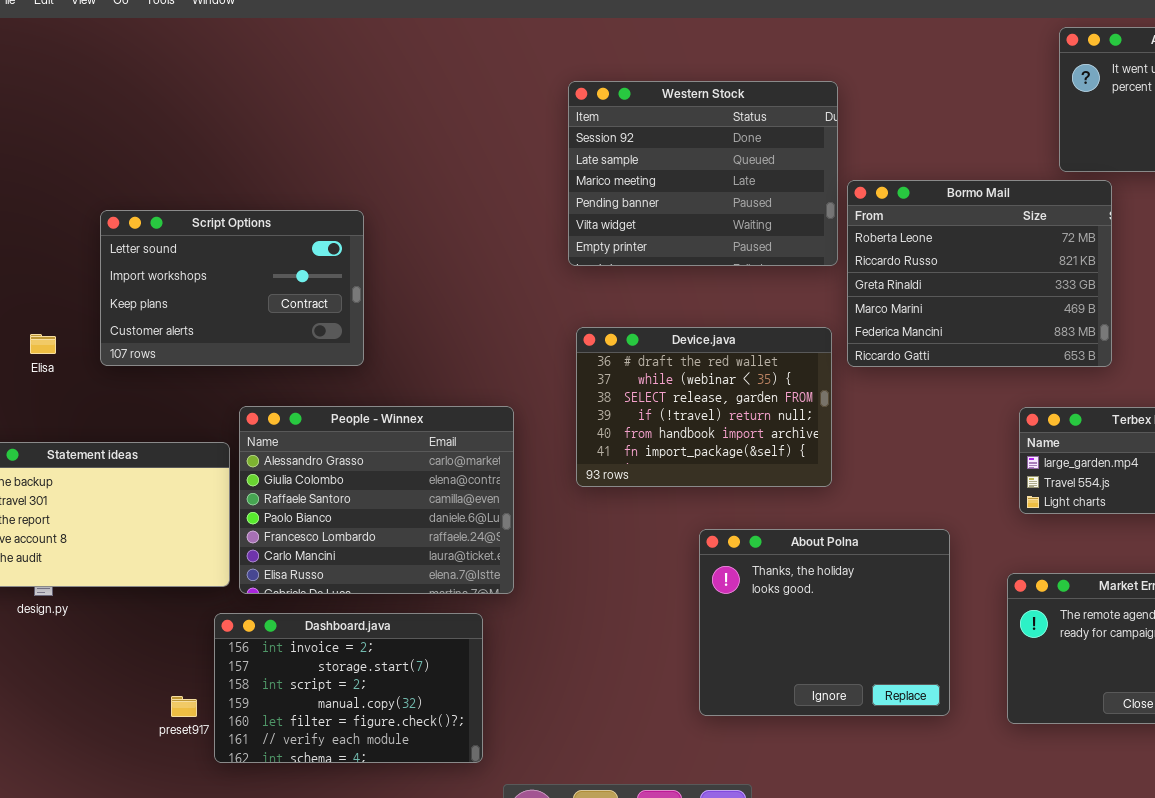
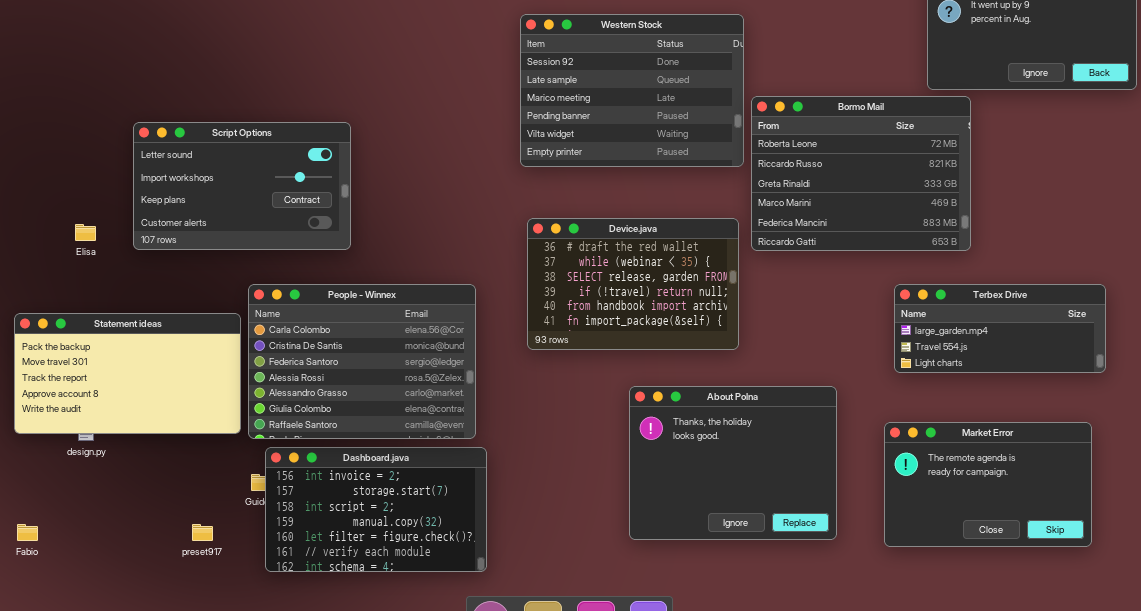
People - Winnex: [239,406,514,594] -> [248,284,476,439], scrolled up 4 rows
Dashboard.java: [214,613,483,763] -> [265,447,487,572], moved

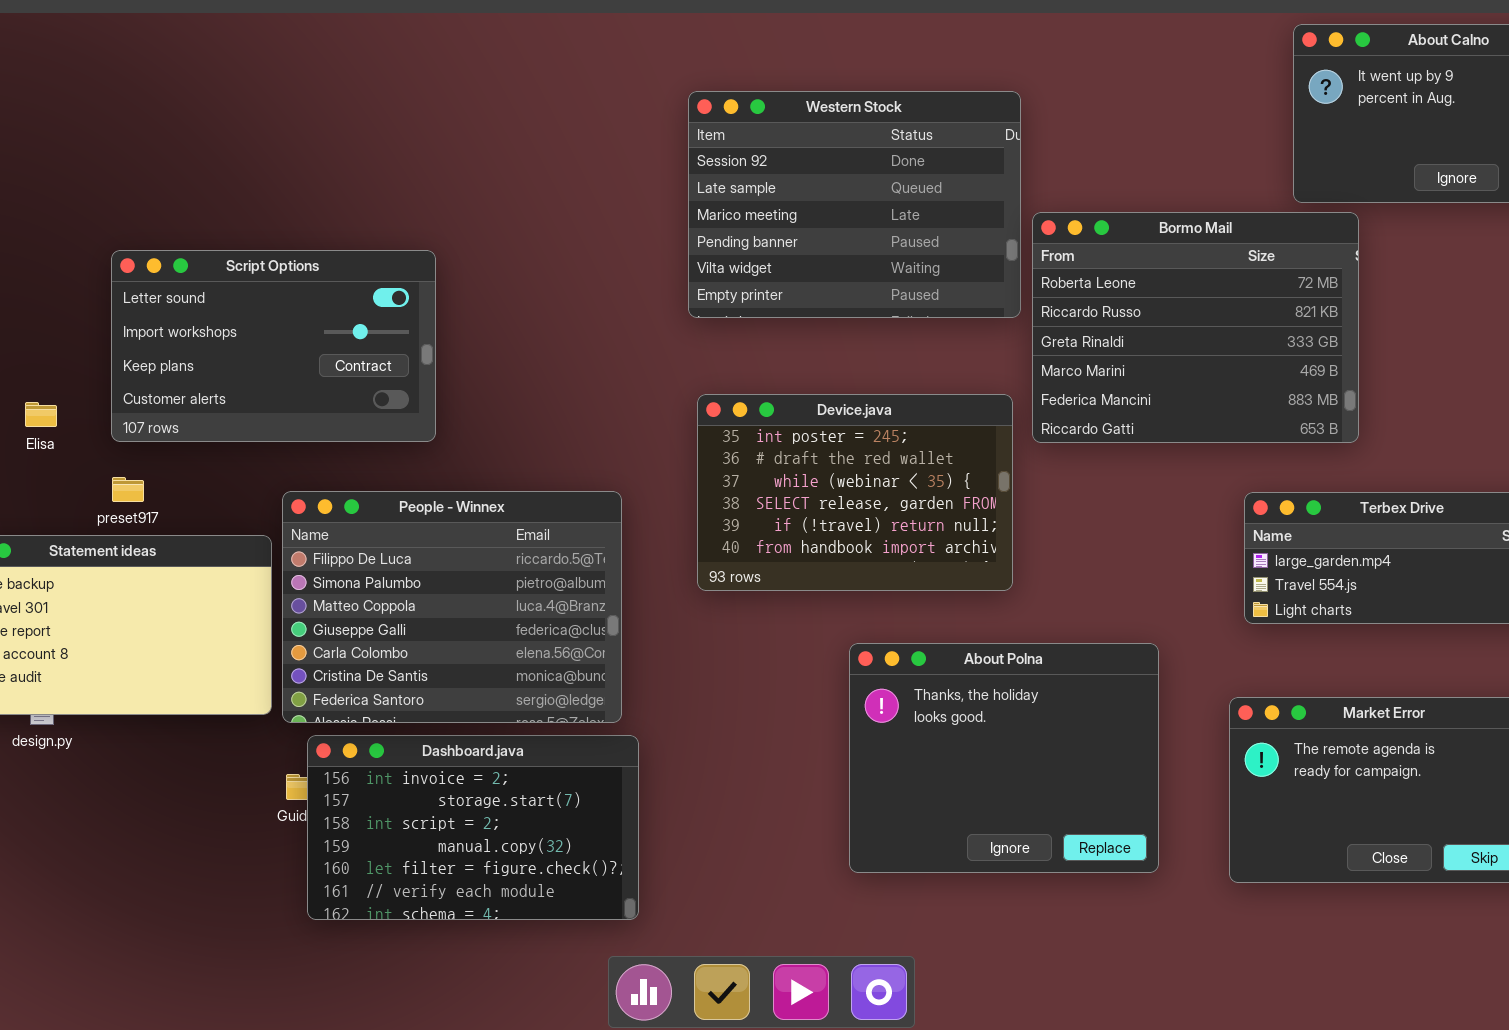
Device.java: [527,218,739,350] -> [697,394,1013,591], scrolled up 1 row
People - Winnex: [248,284,476,439] -> [282,491,622,723], scrolled up 4 rows
preset917: [192,524,213,541] -> [112,477,144,502], moved

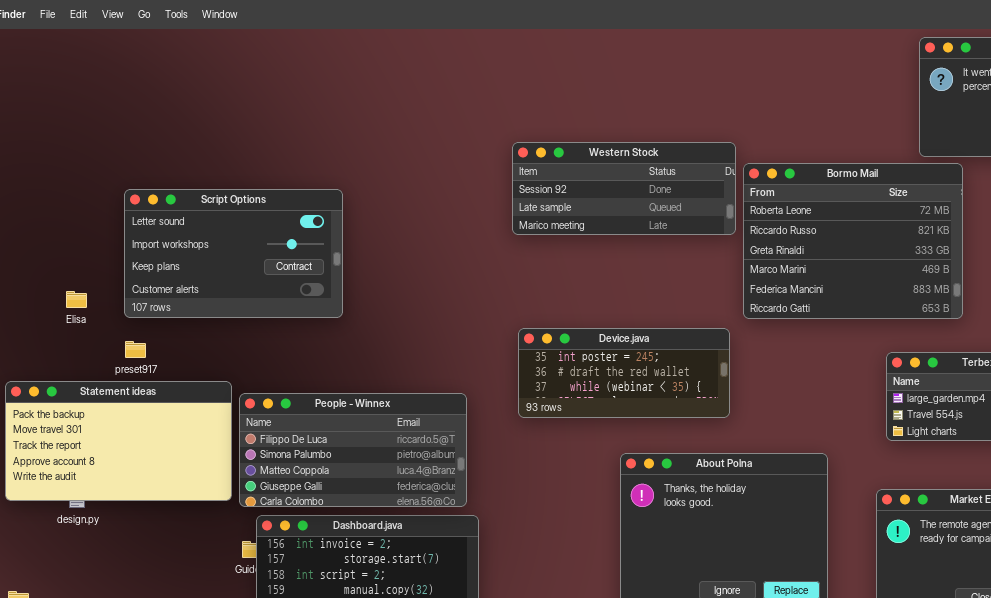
Western Stock: [688,91,1021,318] -> [512,142,736,235], resized
Device.java: [697,394,1013,591] -> [518,328,730,418], resized
People - Winnex: [282,491,622,723] -> [239,393,467,507], resized

